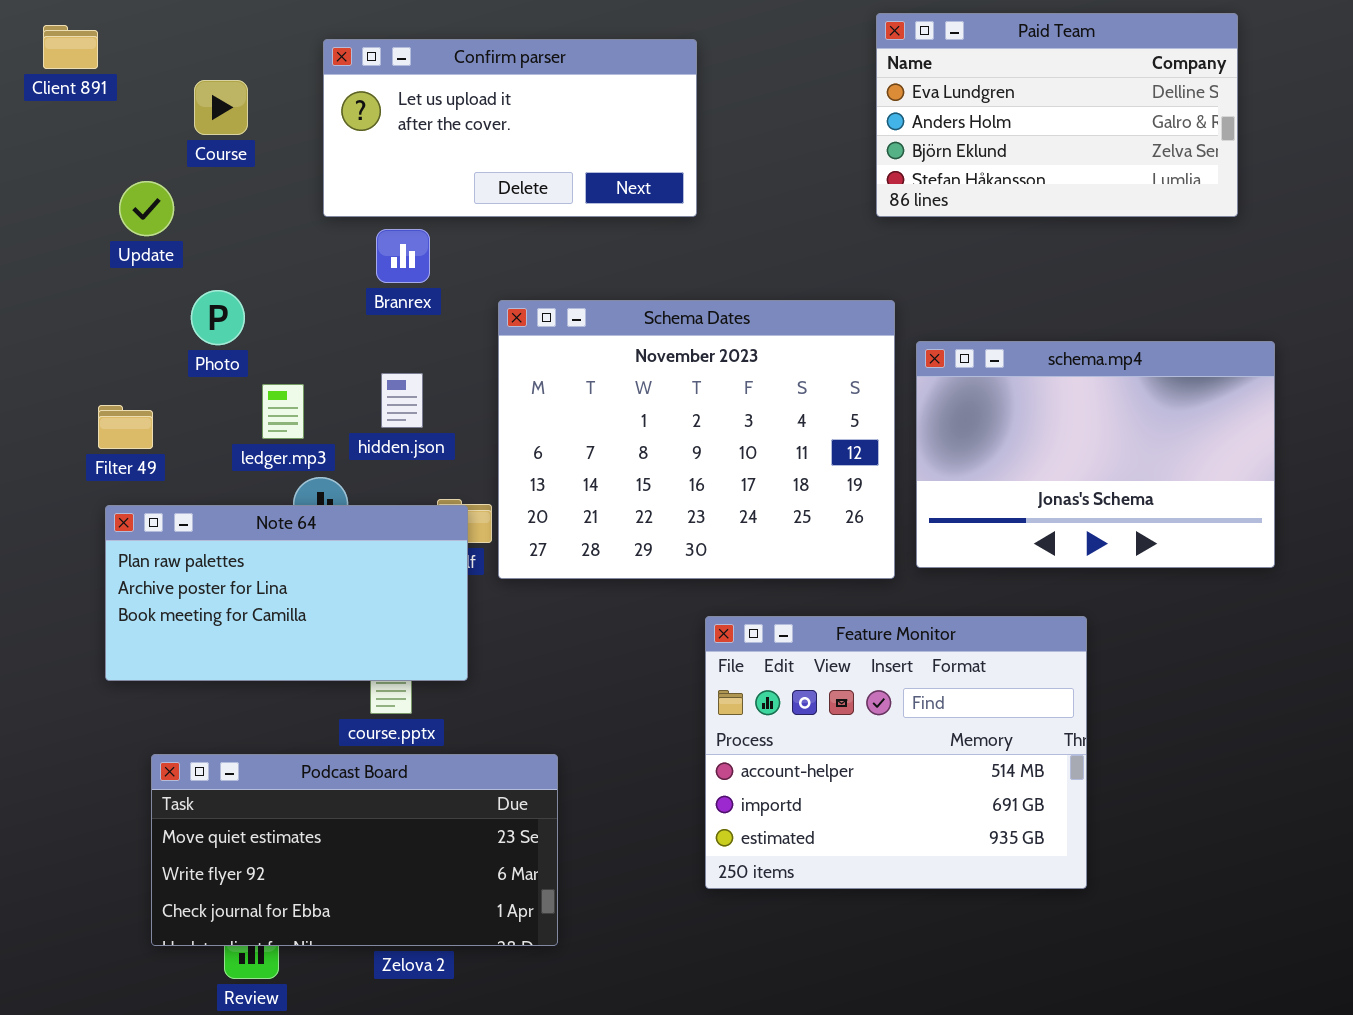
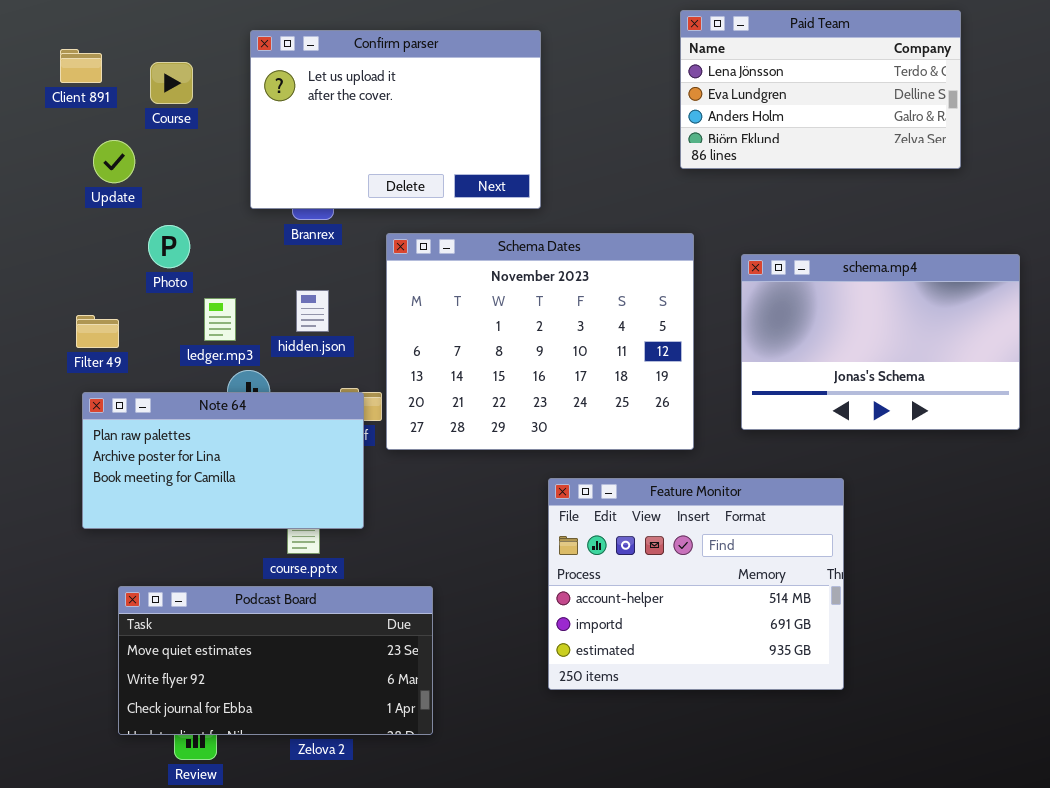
Paid Team: [876,13,1238,217] -> [680,10,961,169], scrolled up 1 row
Client 891: [43,25,98,69] -> [60,49,102,83], moved
Confirm parser: [323,39,697,217] -> [250,30,541,209], resized
schema.mp4: [916,341,1275,568] -> [741,254,1020,430], moved

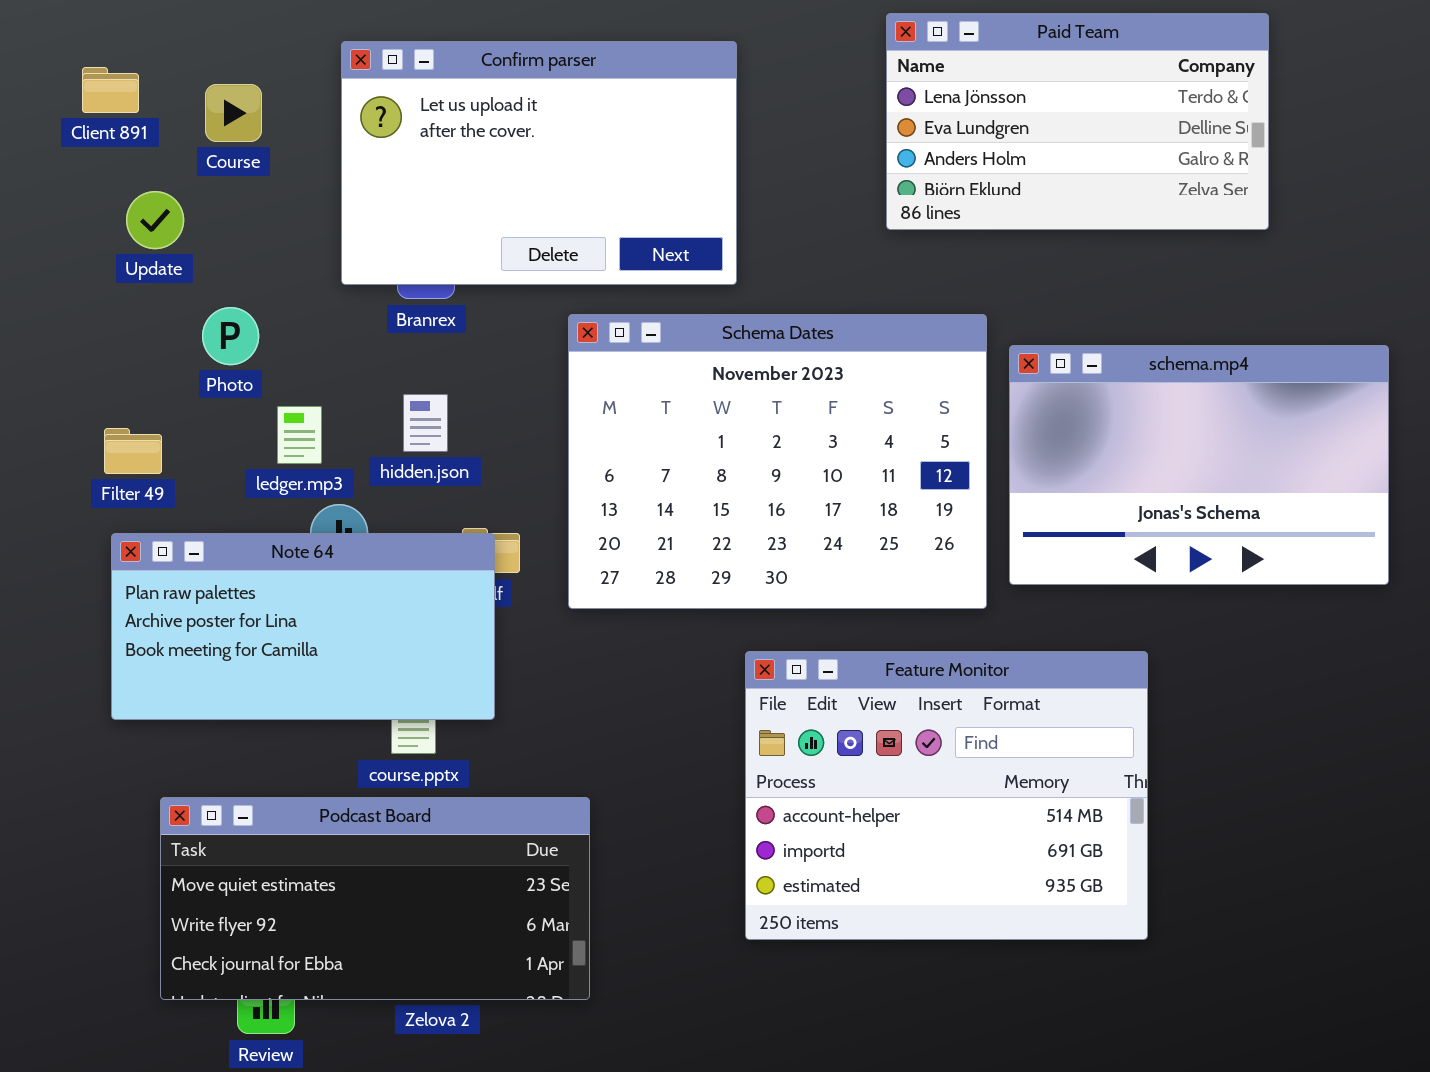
Paid Team: [680,10,961,169] -> [886,13,1269,230], moved
Schema Dates: [386,233,694,450] -> [568,314,987,609], moved

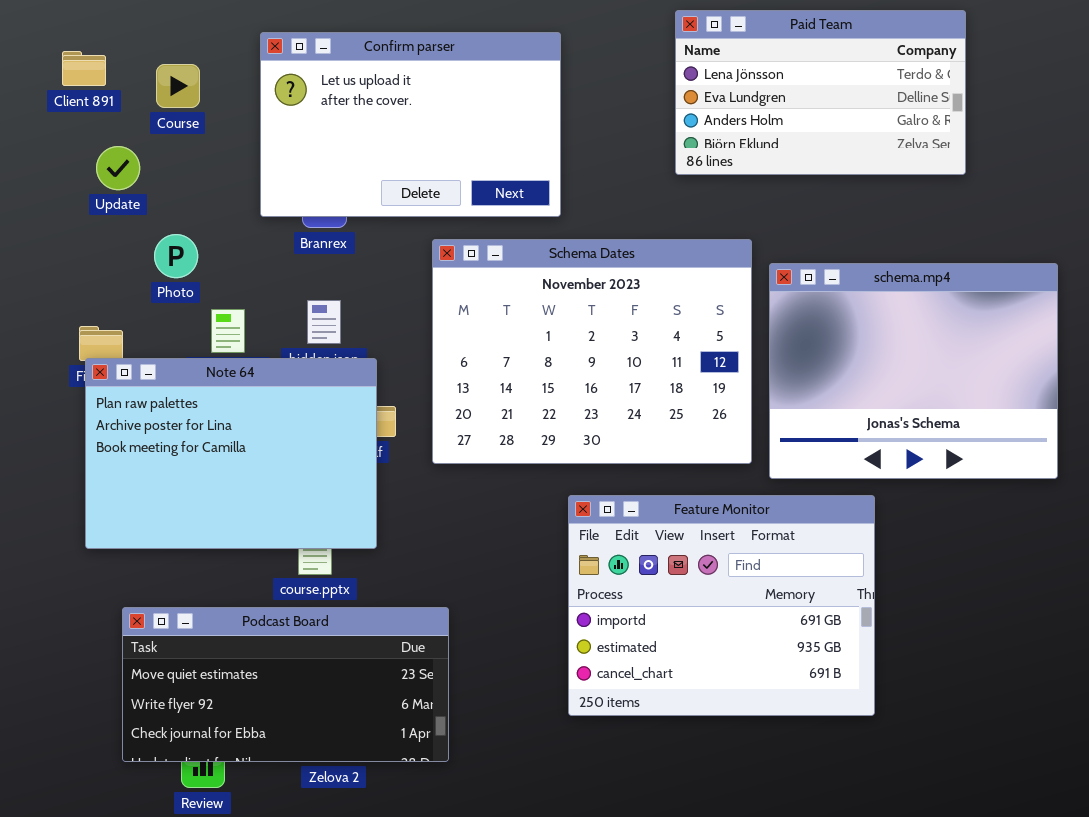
schema.mp4: [1009,345,1389,585] -> [769,263,1058,479], resized
Note 64: [111,533,495,720] -> [85,358,377,549], resized
Feature Monitor: [745,651,1148,940] -> [568,495,875,716], scrolled down 1 row

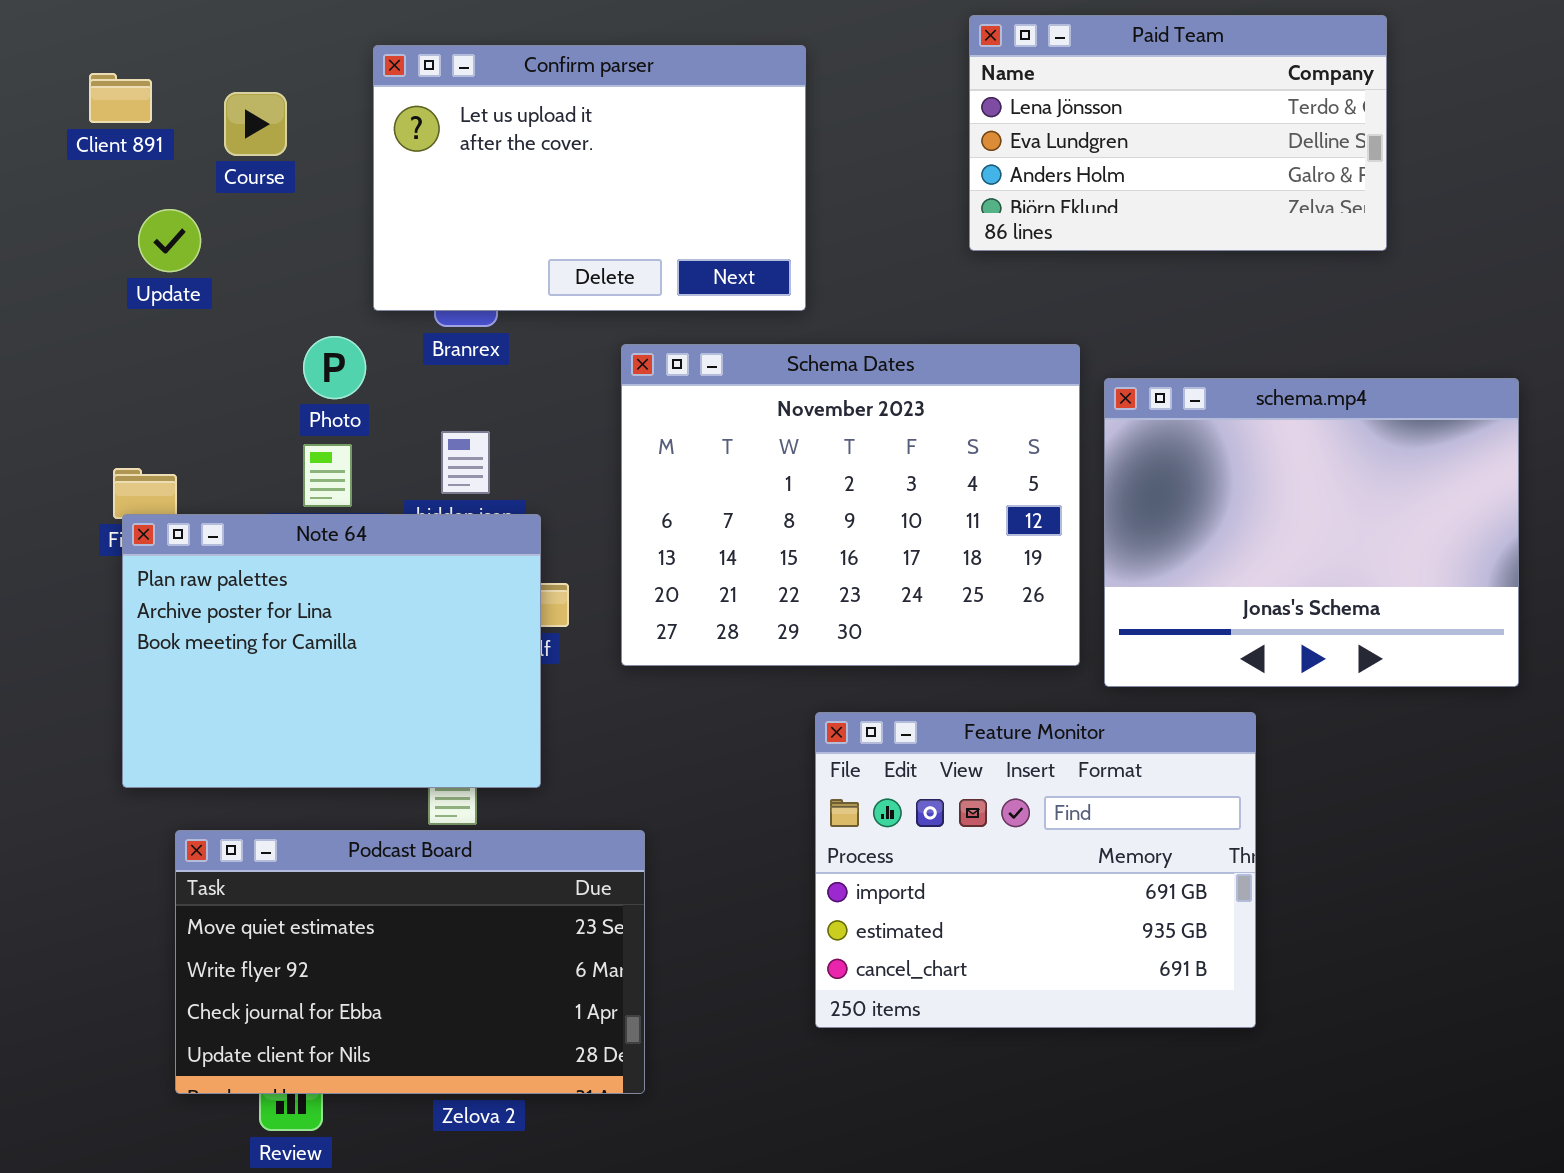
Photo: [154,234,198,278] -> [303,336,366,399], moved
Podcast Board: [122,607,449,762] -> [175,830,645,1094], resized

